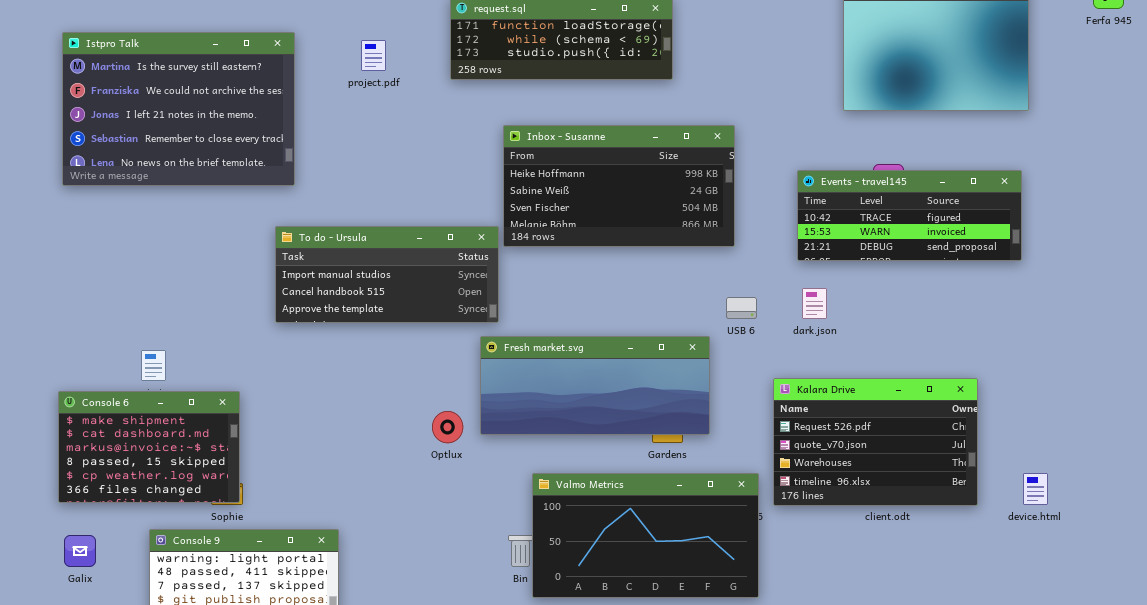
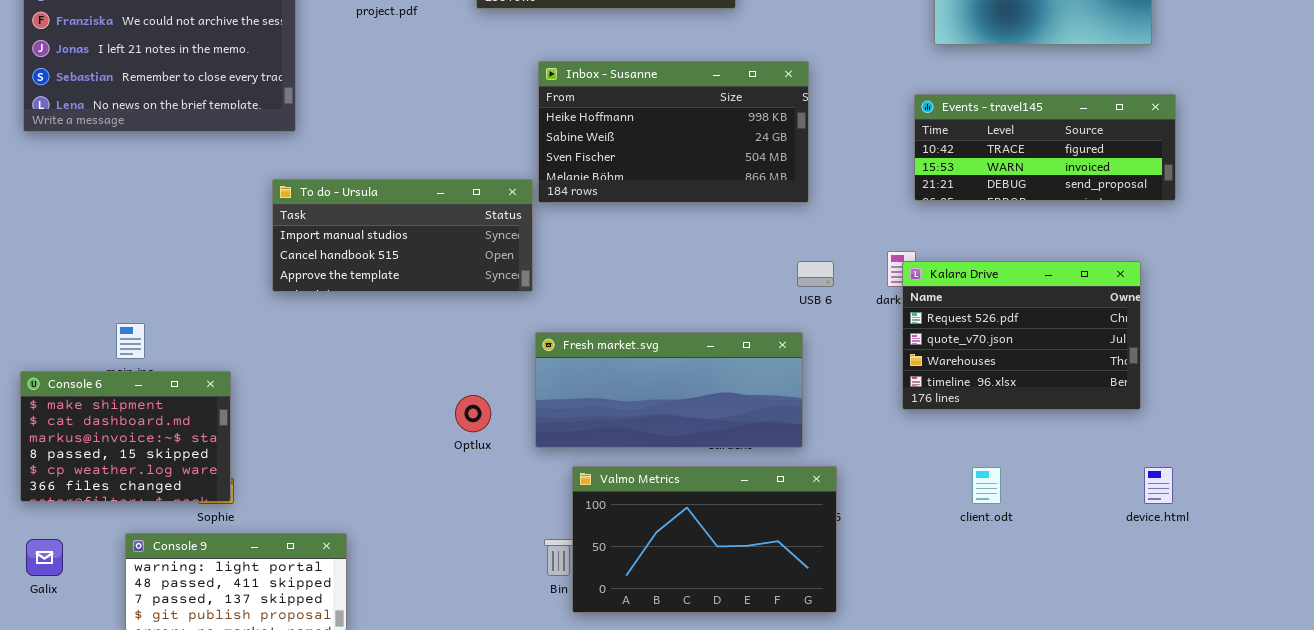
Events - travel145: [797,170,1022,261] -> [914,94,1176,201], moved
Fresh market.svg: [480,336,710,435] -> [535,332,803,448], moved
Kalara Drive: [773,378,978,506] -> [902,261,1141,410], moved

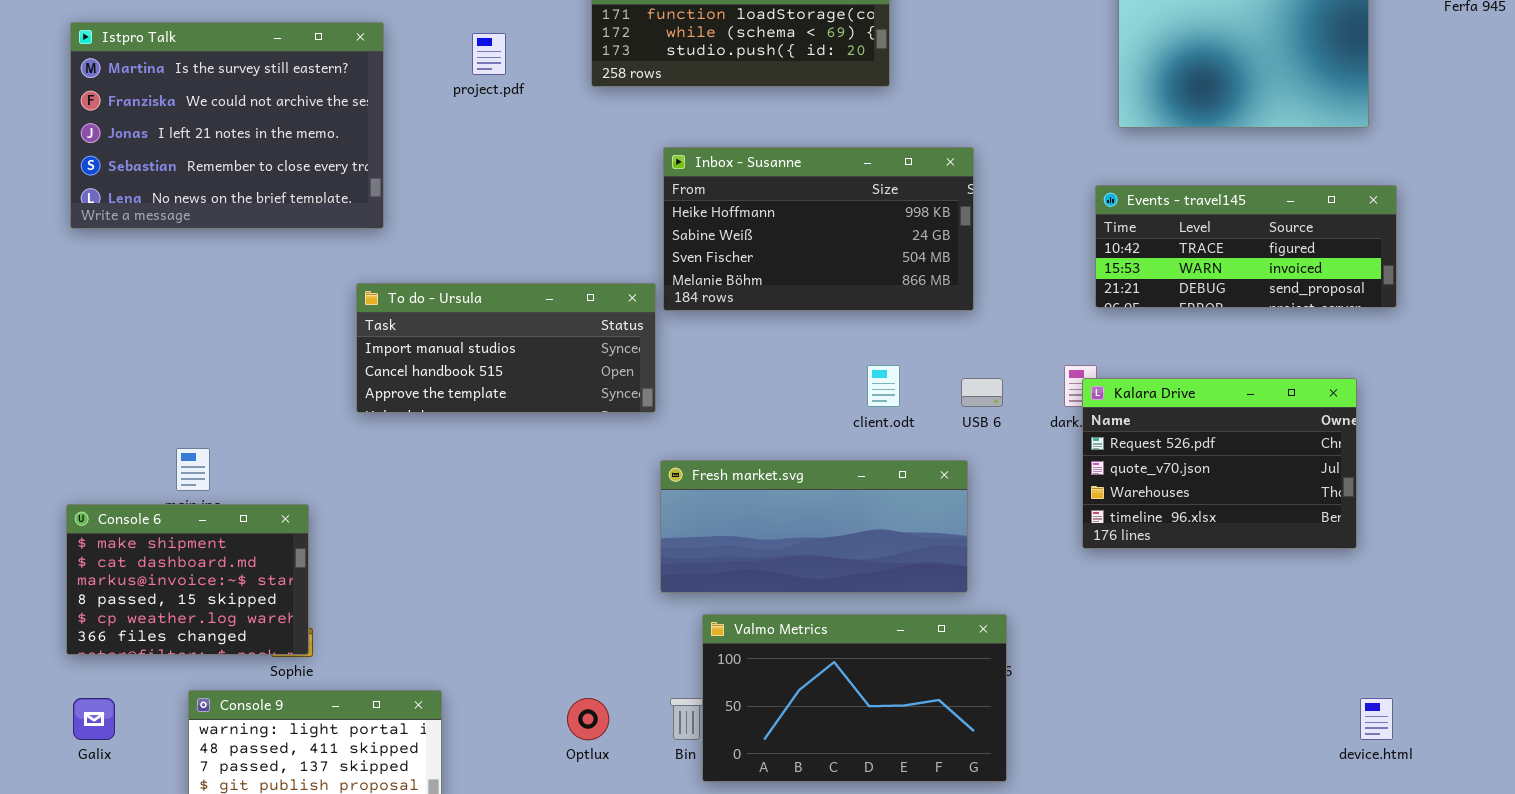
Optlux: [455,395,491,432] -> [567,698,609,740], moved
client.odt: [972,467,1001,504] -> [867,365,900,407], moved
device.html: [1144,467,1173,504] -> [1360,698,1393,740], moved

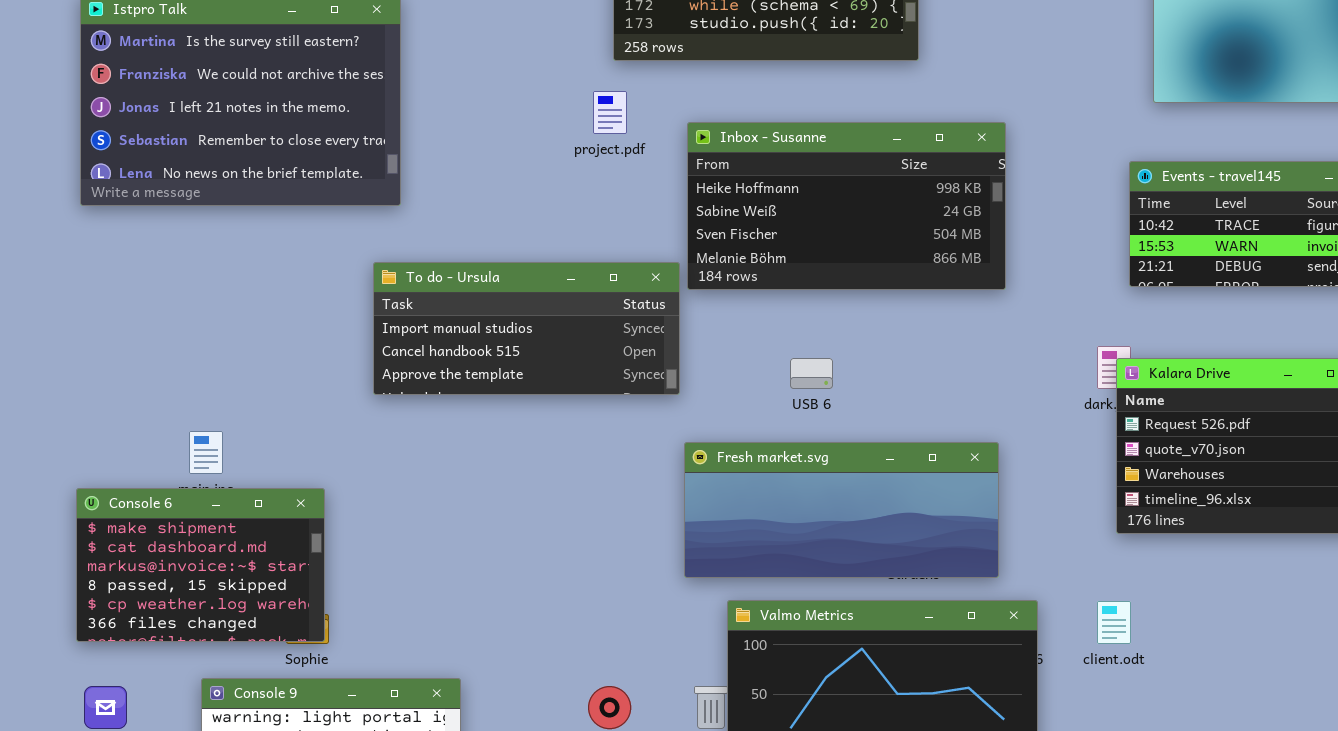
project.pdf: [472,33,506,75] -> [593,91,627,134], moved
client.odt: [867,365,900,407] -> [1097,601,1131,644], moved
USB 6: [961,378,1003,407] -> [790,358,833,389], moved

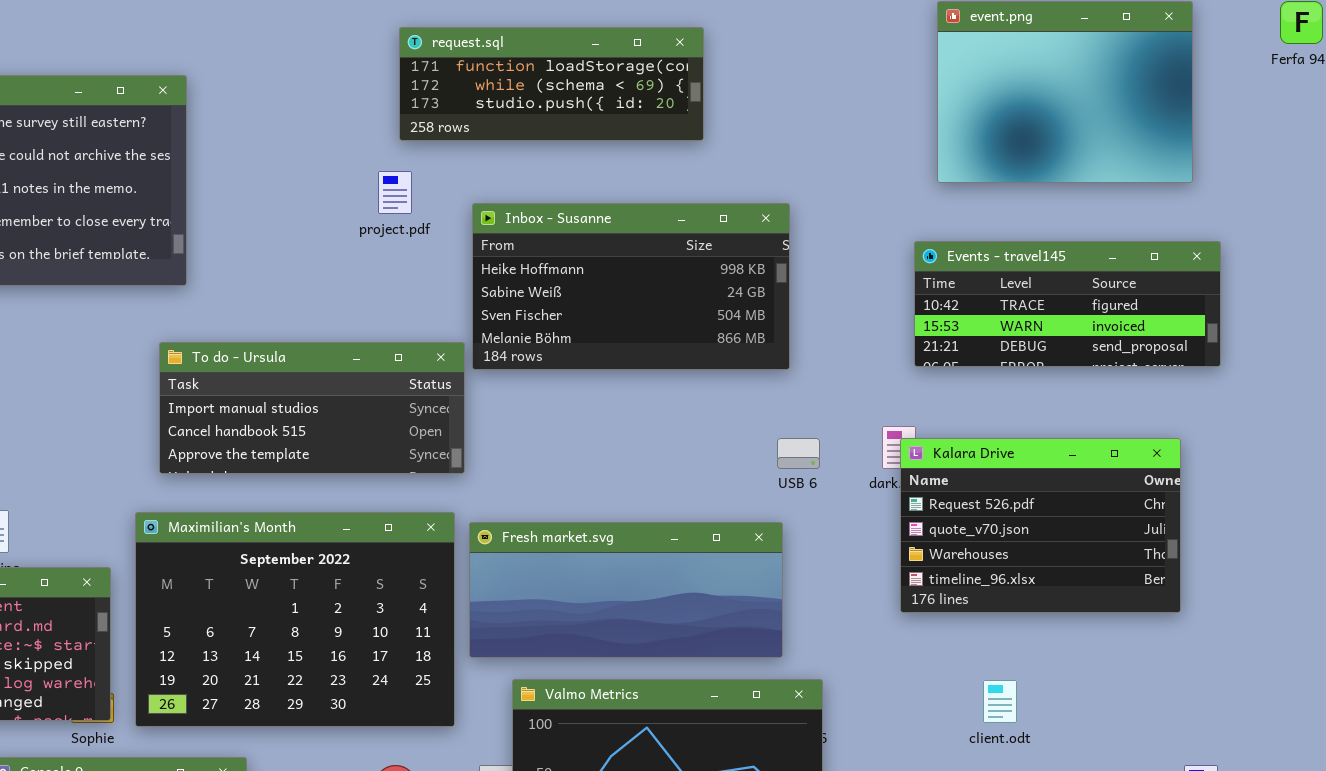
USB 6: [790,358,833,389] -> [777,438,820,469], moved
Maximilian's Month: none -> [135,512,455,727], opened
client.odt: [1097,601,1131,644] -> [983,680,1017,723], moved

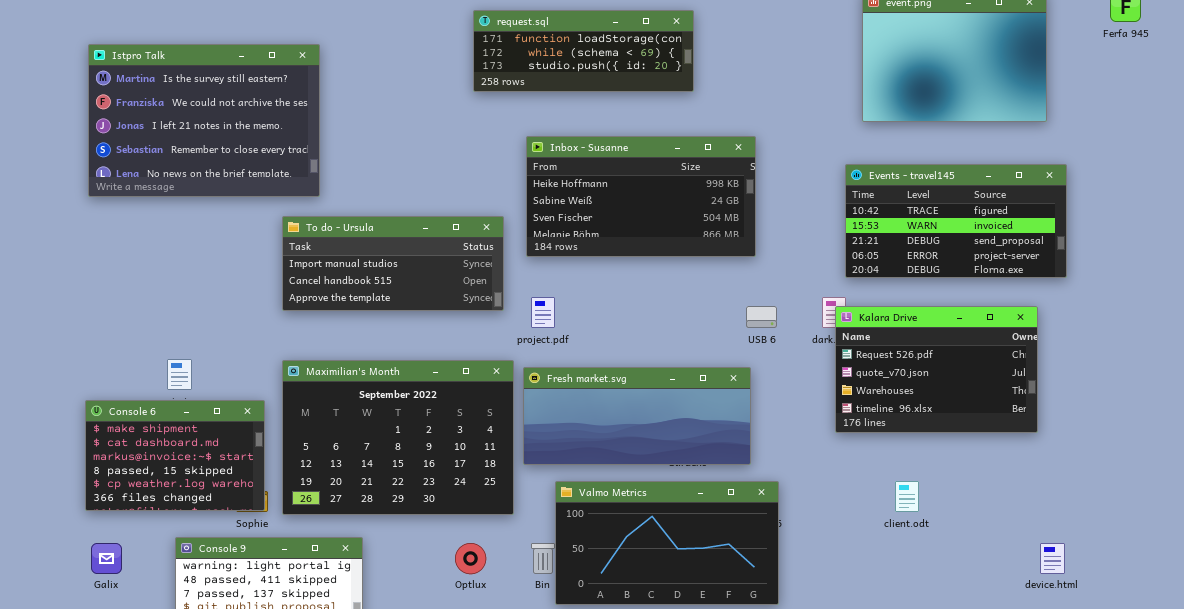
project.pdf: [378,171,412,214] -> [531,297,555,328], moved
Events - travel145: [914,241,1221,367] -> [845,164,1067,278], resized
To do - Ursula: [159,342,465,474] -> [282,216,504,311], moved

